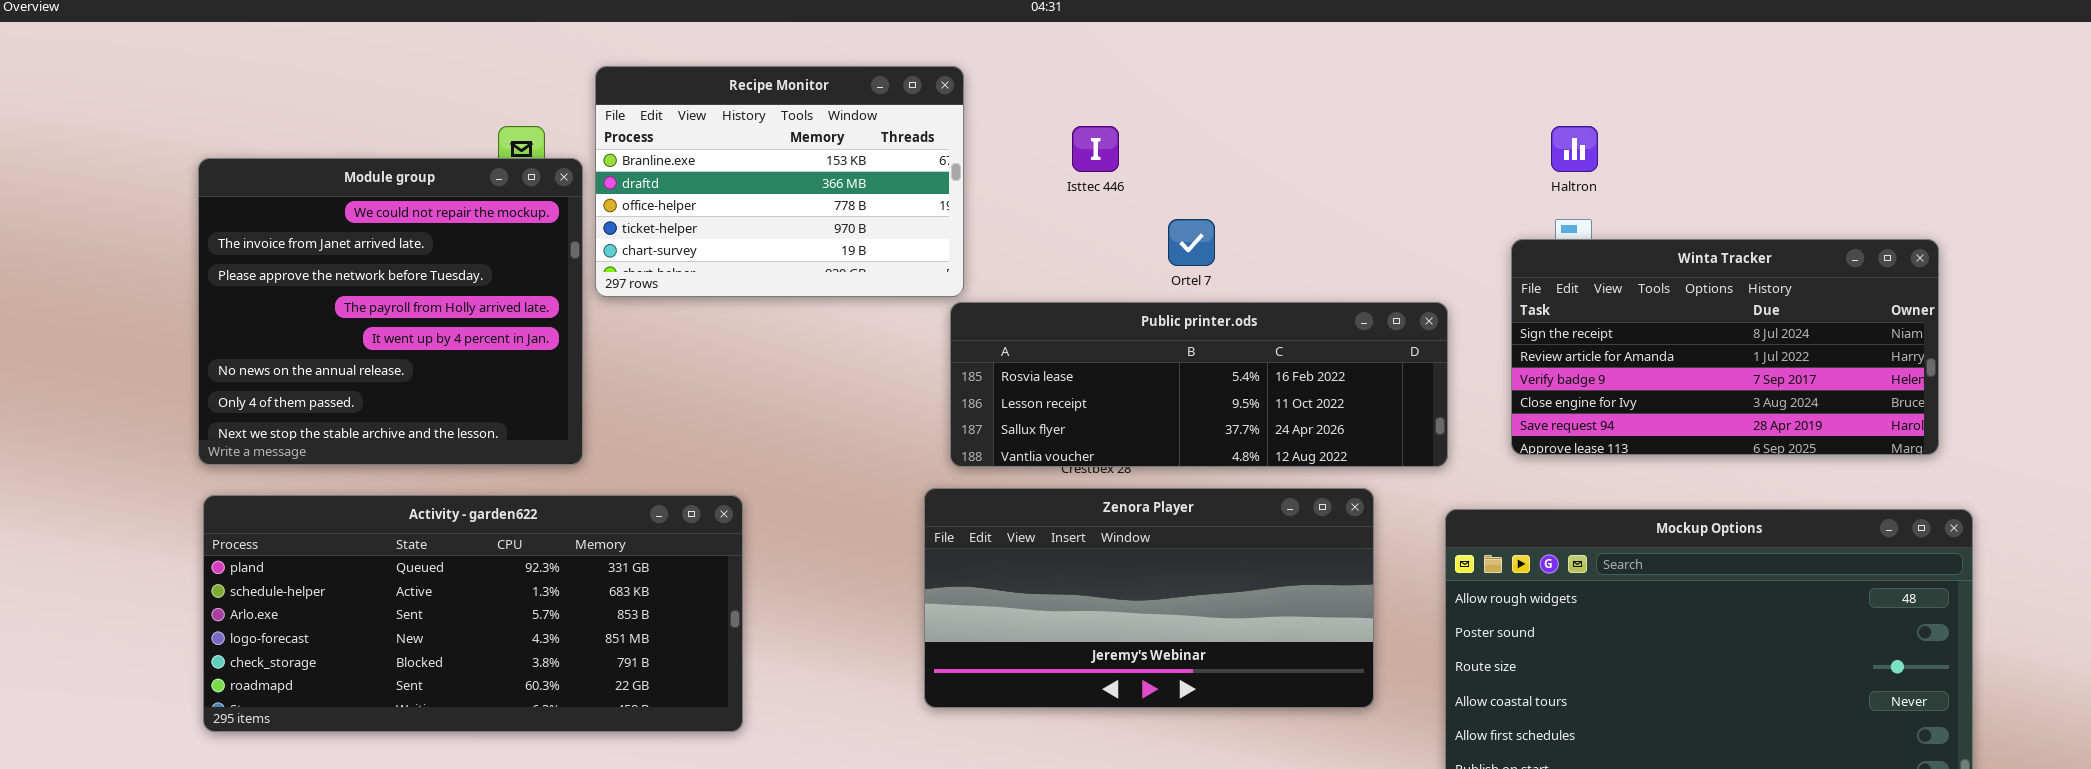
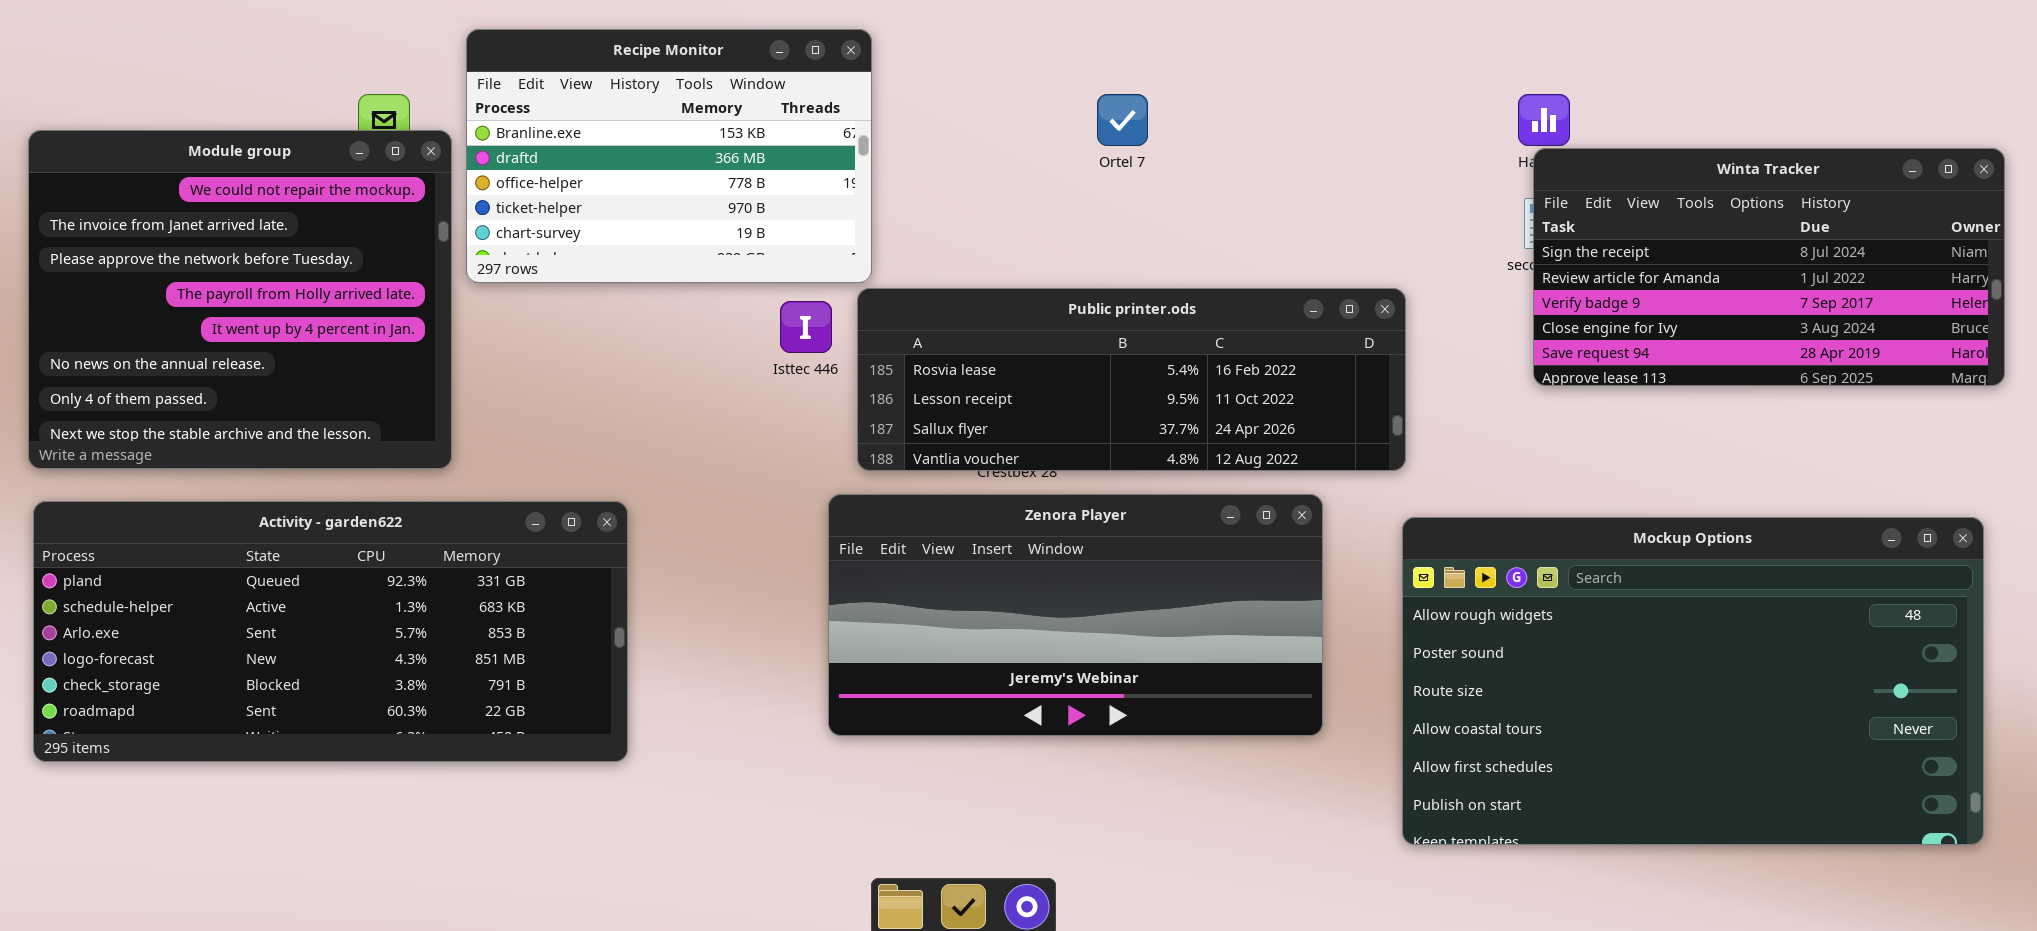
Isttec 446: [1072,126,1119,172] -> [780,301,832,353], moved
Ortel 7: [1168,219,1215,266] -> [1097,94,1148,146], moved
Winta Tracker: [1511,239,1939,455] -> [1533,148,2005,386], moved

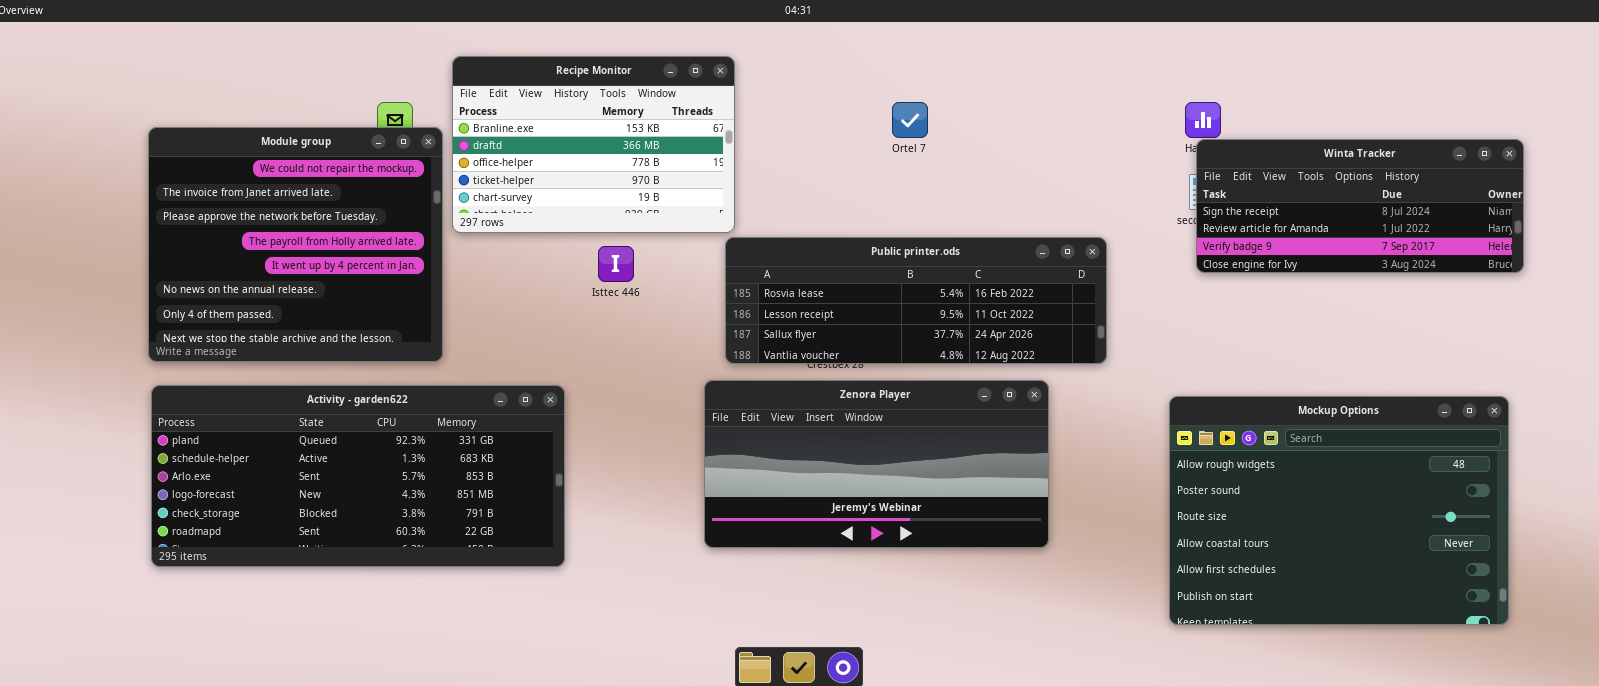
Winta Tracker: [1533,148,2005,386] -> [1196,139,1524,273], resized
Isttec 446: [780,301,832,353] -> [598,246,634,282], moved
Mockup Options: [1402,517,1984,845] -> [1169,396,1509,625], resized

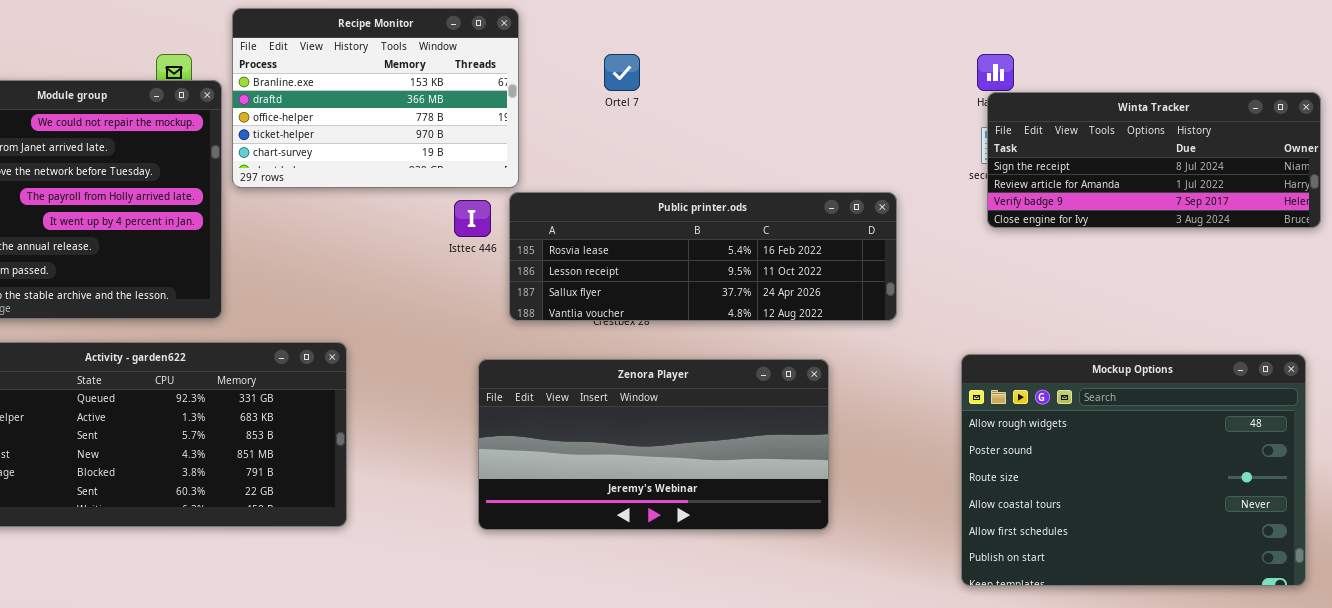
Ortel 7: [892,102,928,138] -> [604,54,640,91], moved
Isttec 446: [598,246,634,282] -> [454,200,491,237], moved
Zenora Player: [704,380,1049,548] -> [478,359,829,530], moved

